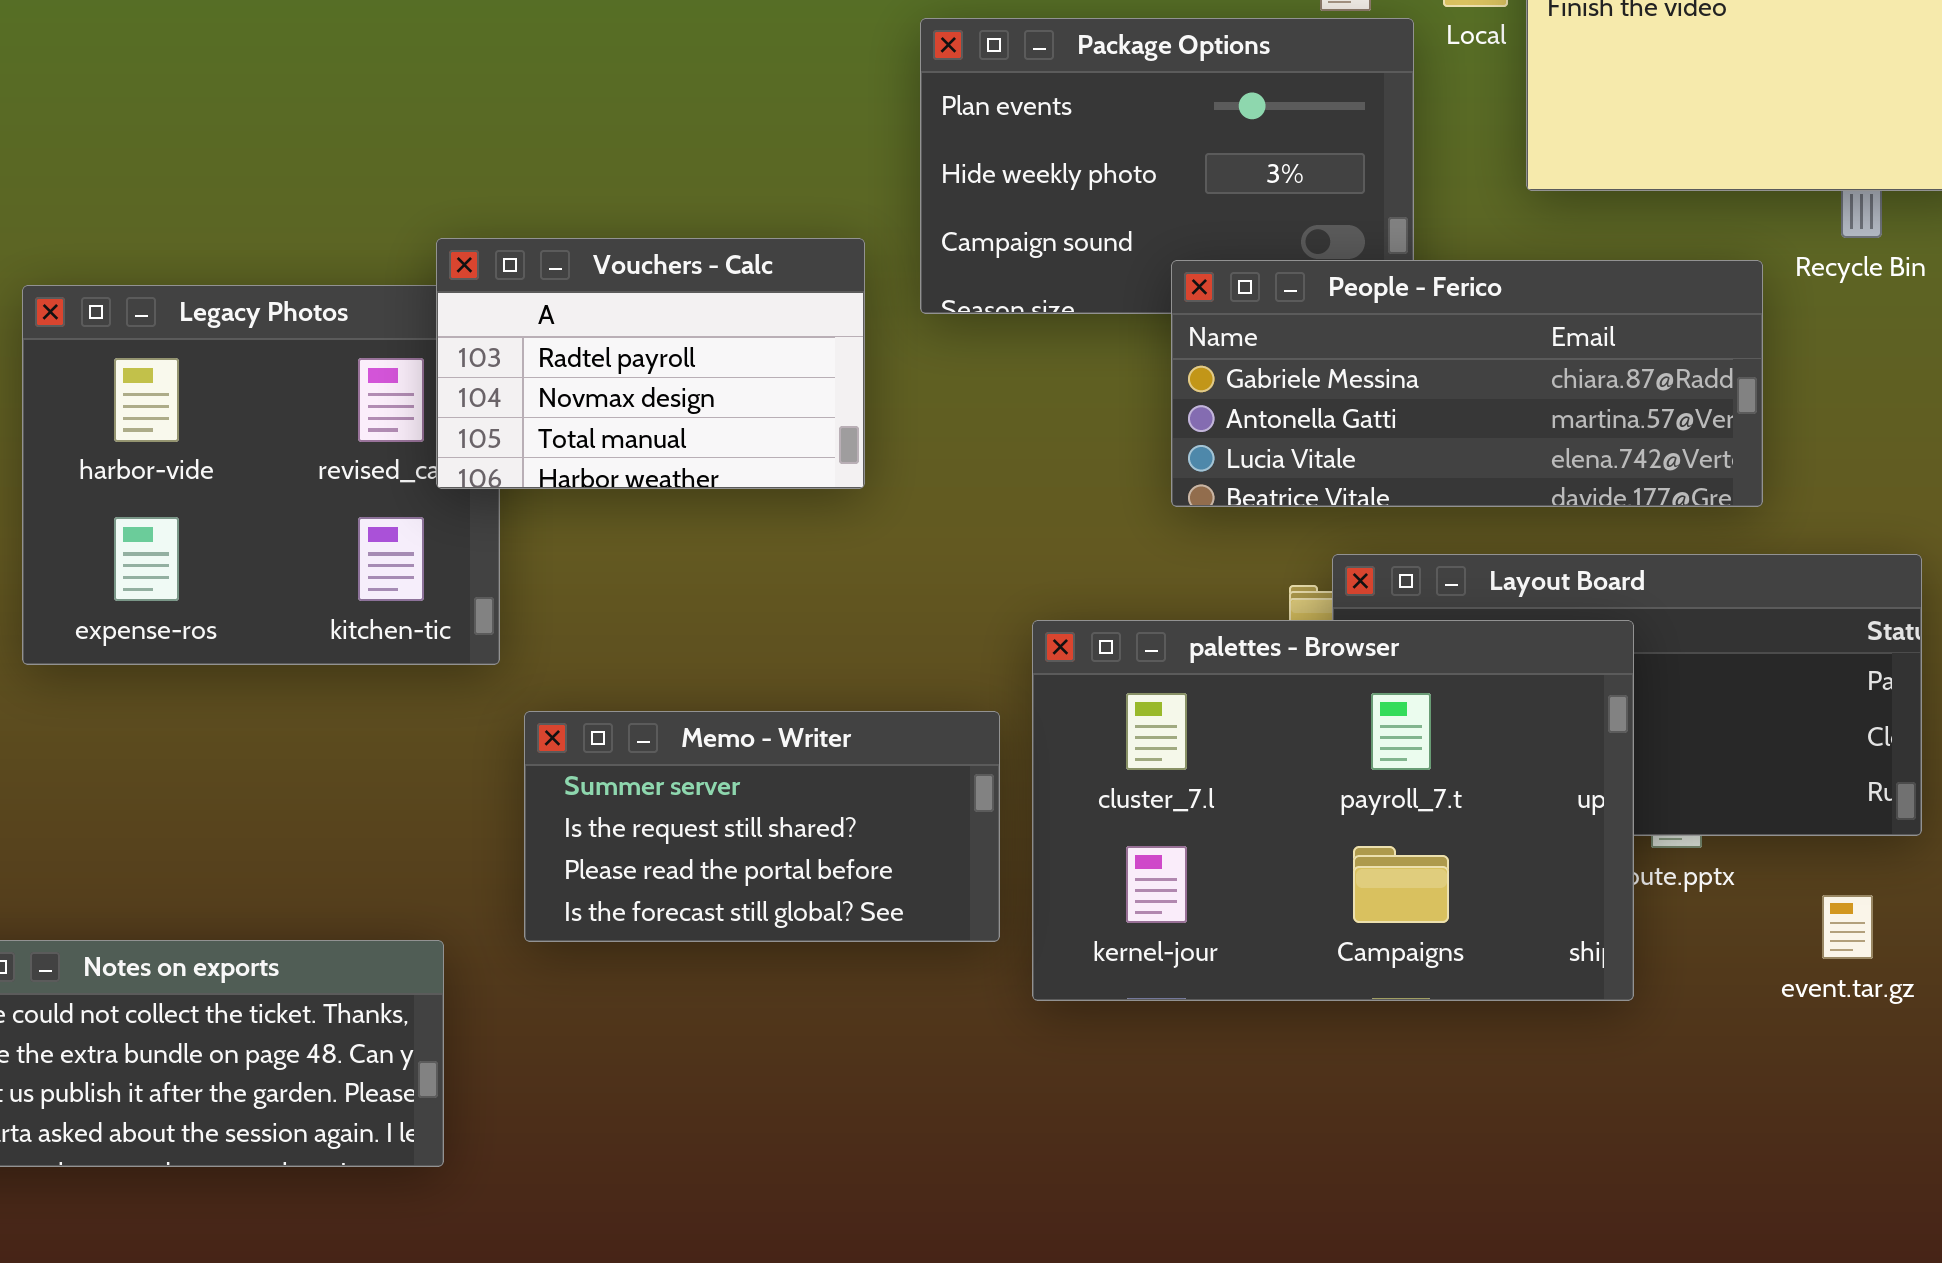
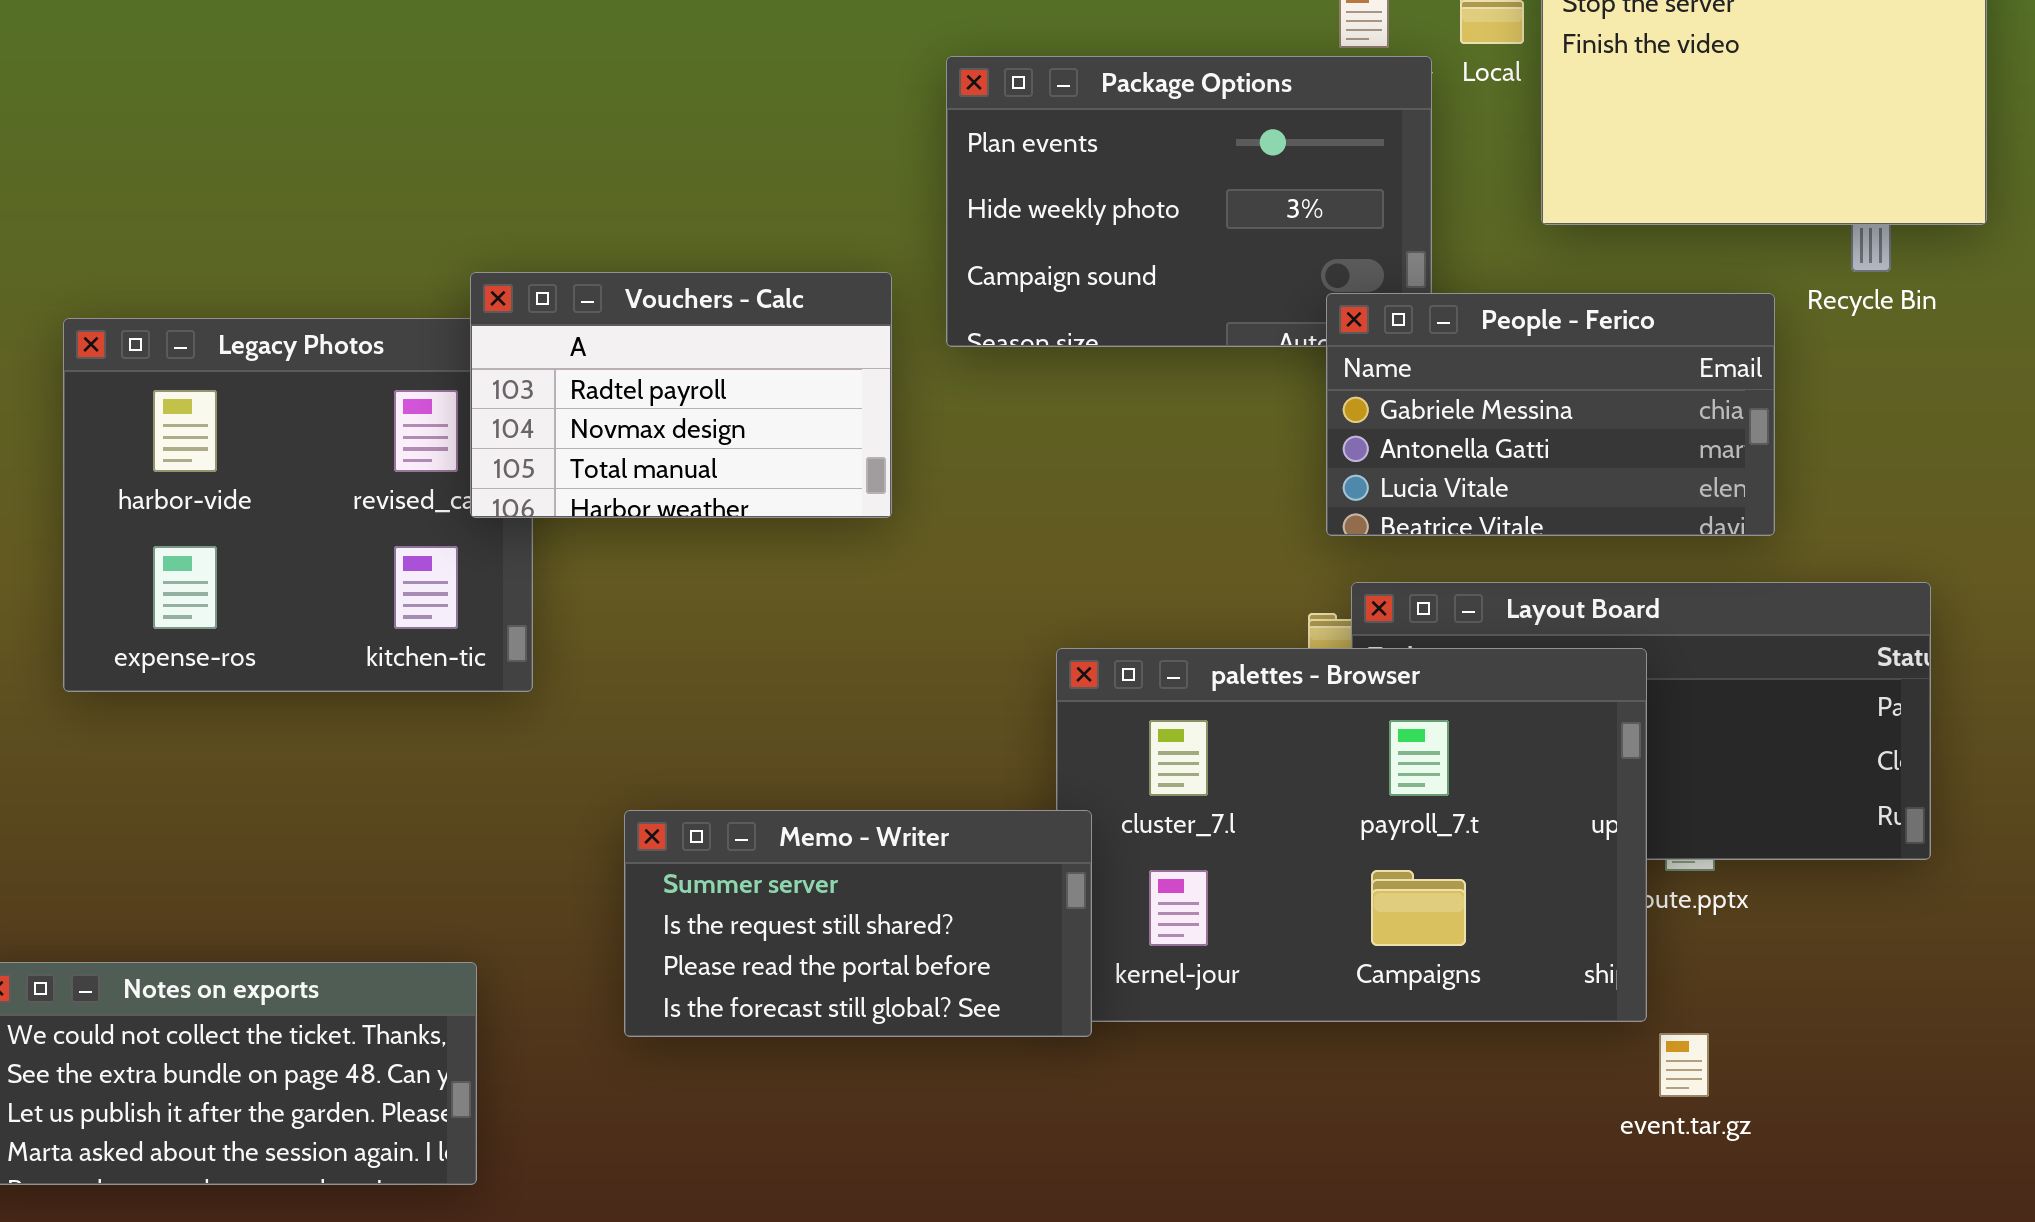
People - Ferico: [1171,260,1763,507] -> [1326,293,1775,536], resized
Memo - Writer: [524,711,1000,942] -> [624,810,1092,1037], moved
event.tar.gz: [1822,895,1873,959] -> [1659,1033,1709,1097], moved

